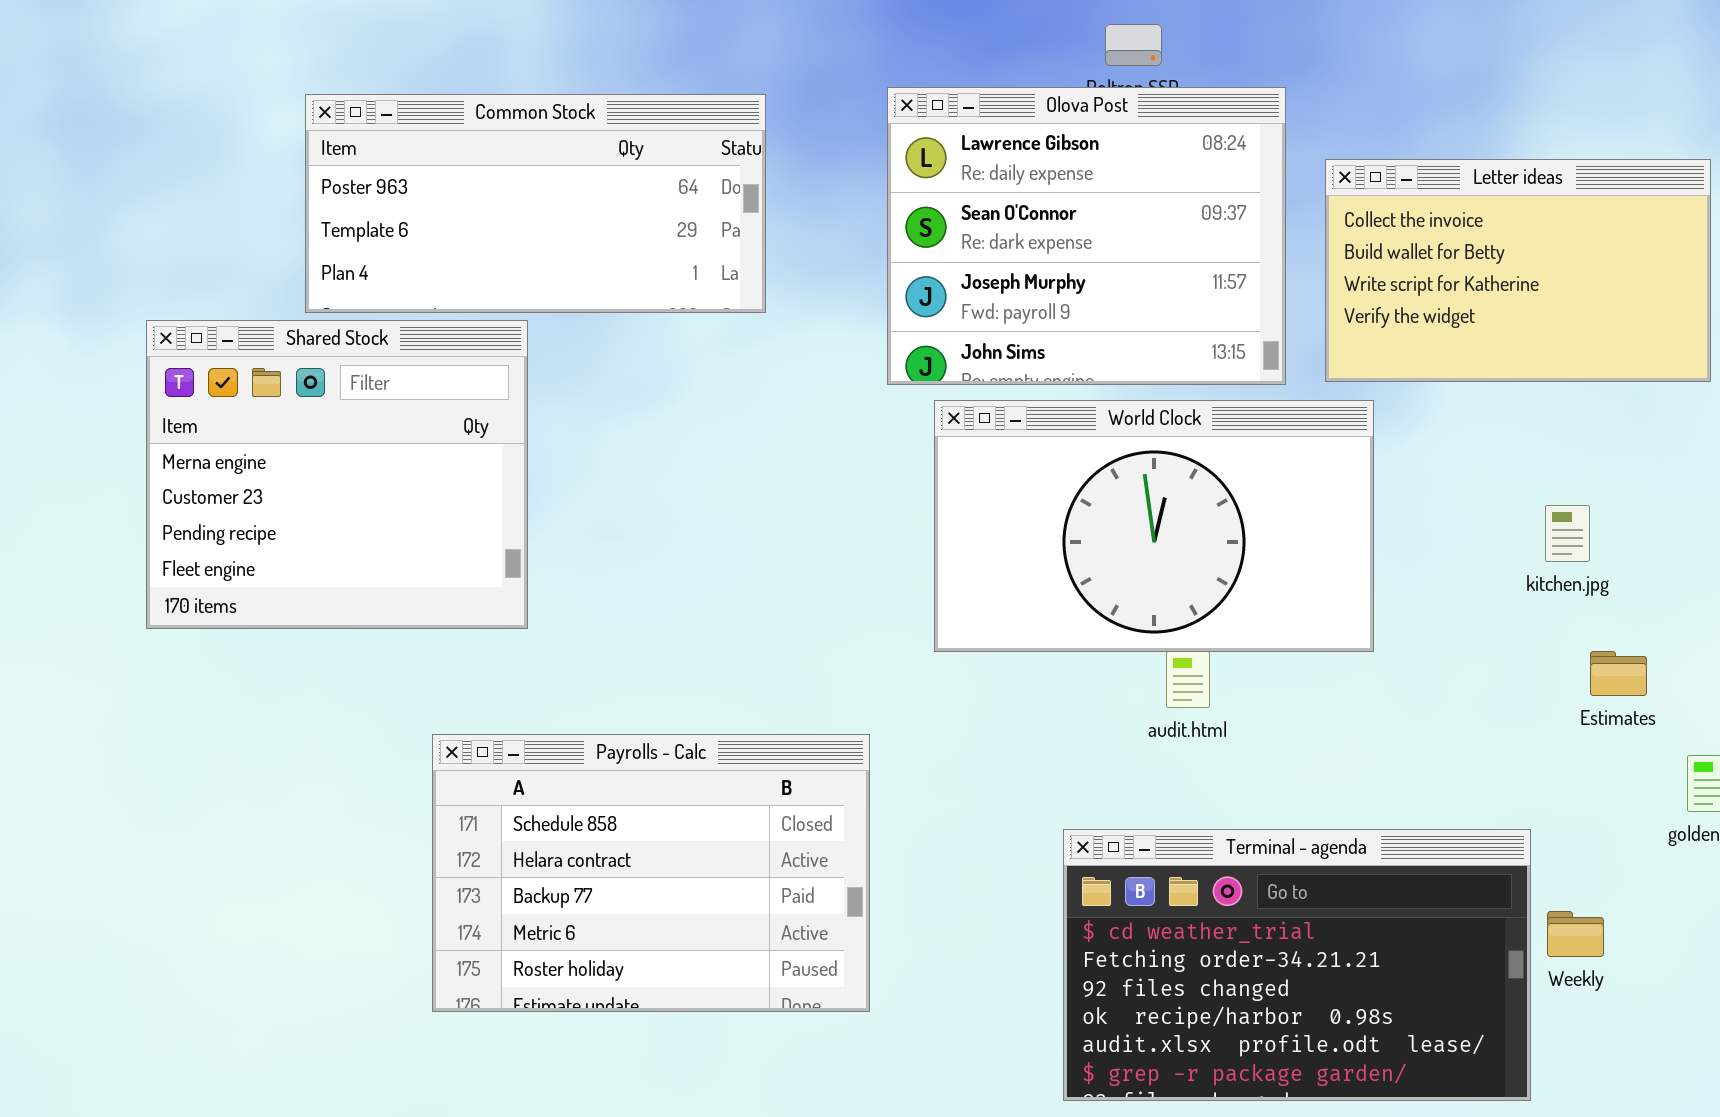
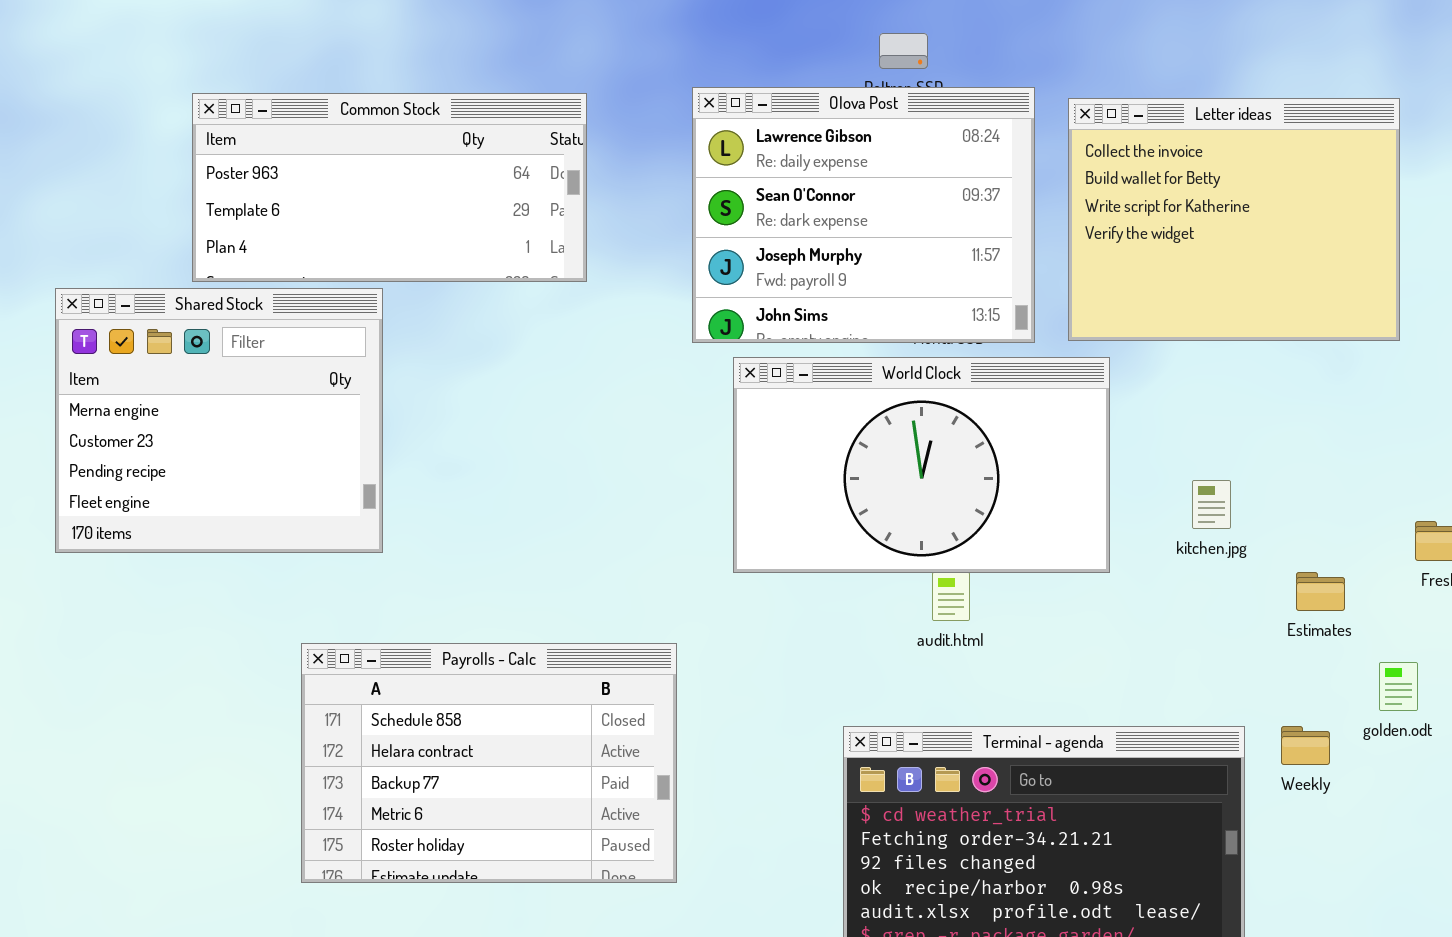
Letter ideas: [1325,159,1711,382] -> [1068,98,1400,341], resized
kitchen.jpg: [1545,505,1590,562] -> [1192,480,1231,529], moved
Weekly: [1547,911,1604,957] -> [1281,726,1330,765], moved

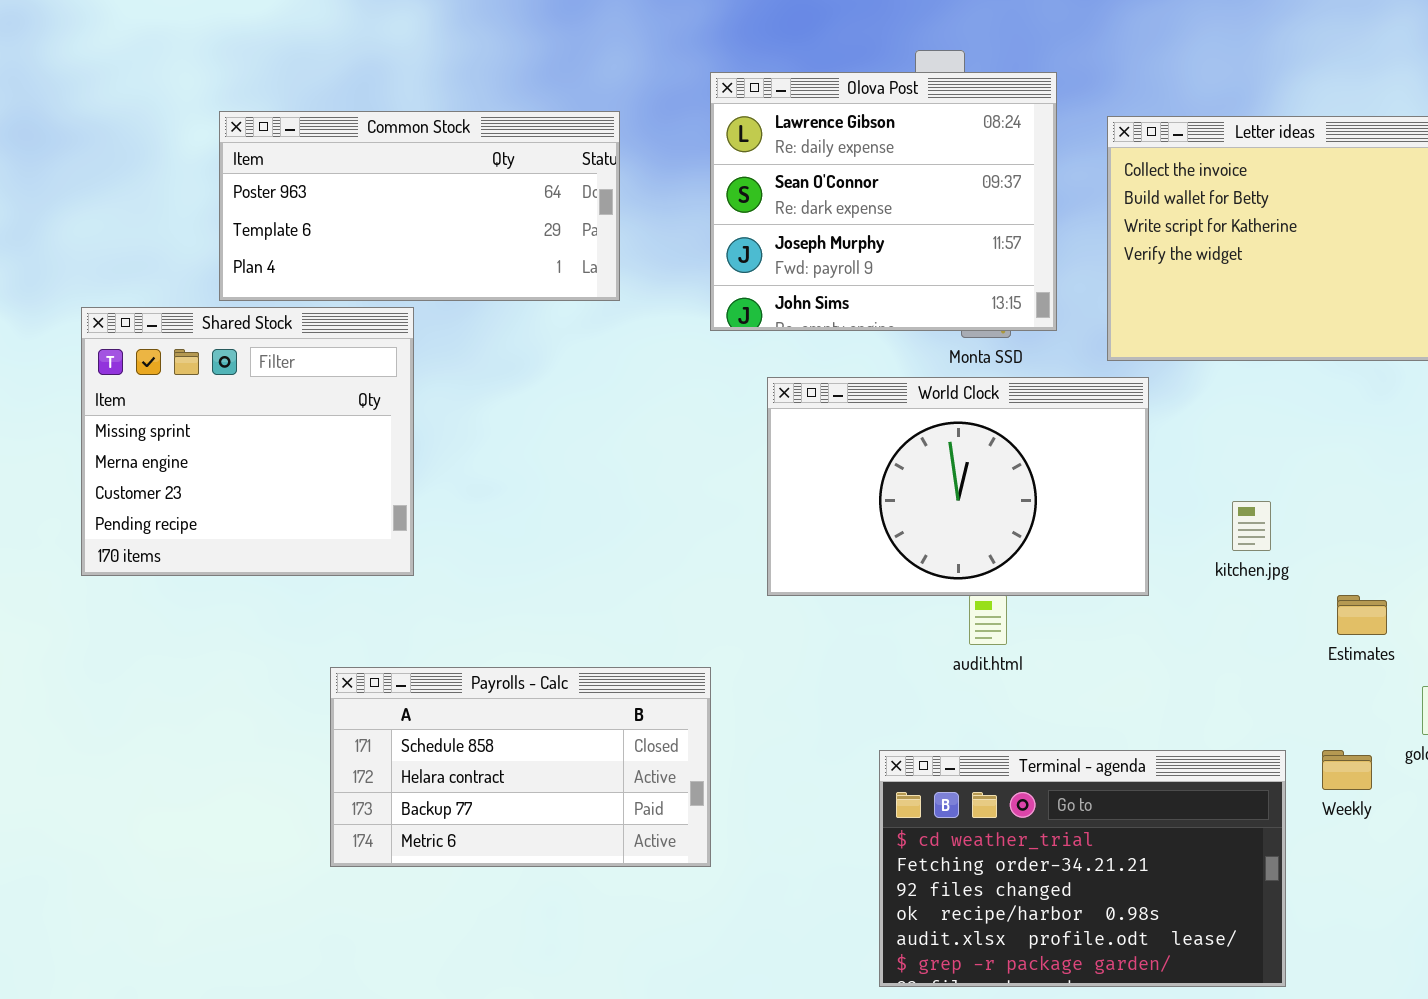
Olova Post: [692,87,1035,343] -> [710,72,1057,331], moved
Shared Stock: [55,288,383,553] -> [81,307,414,576], scrolled up 1 row
Payrolls - Calc: [301,643,677,883] -> [330,667,711,867], resized

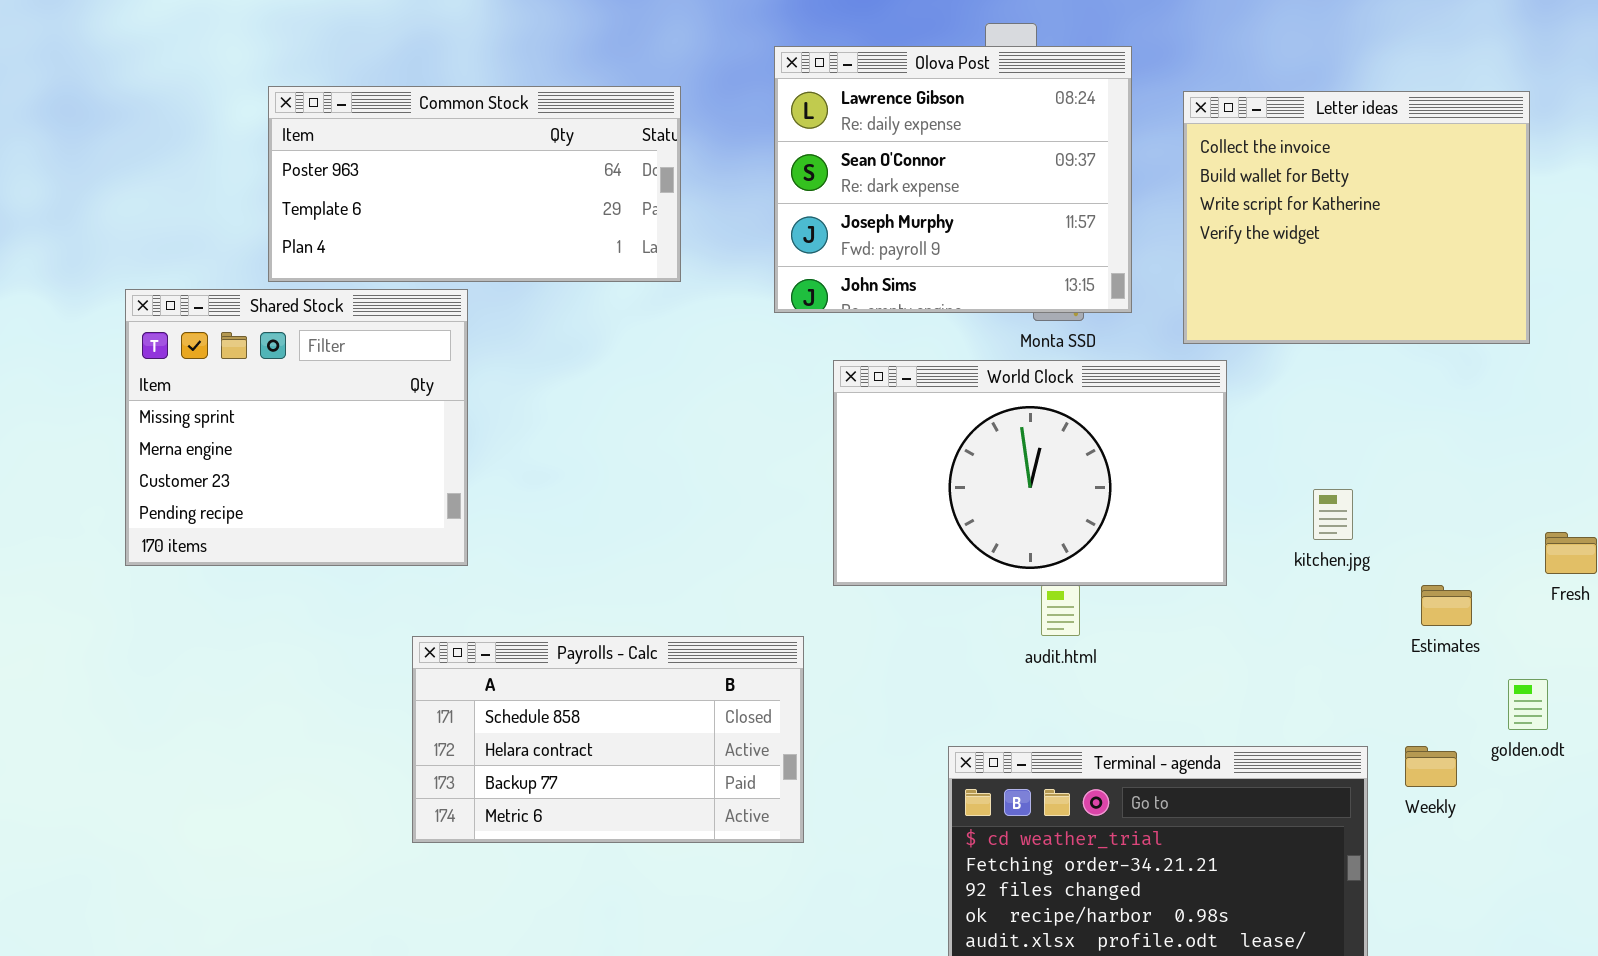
Payrolls - Calc: [330,667,711,867] -> [412,636,804,843], moved

